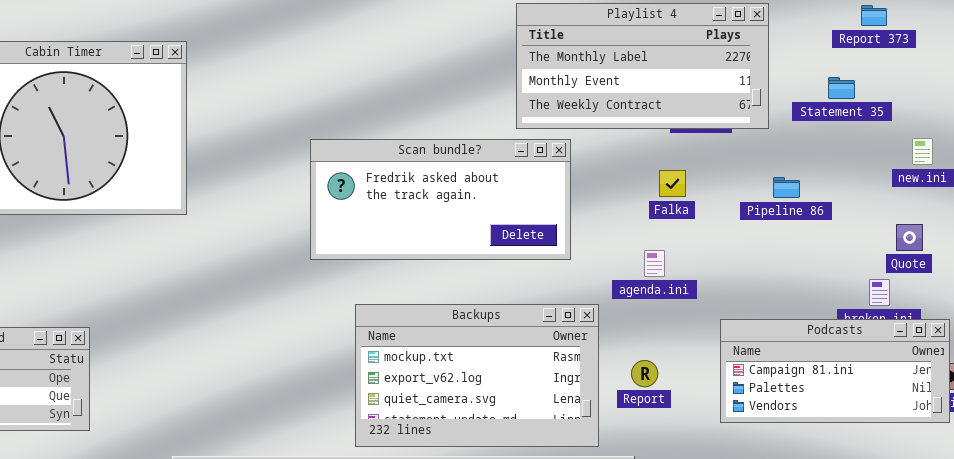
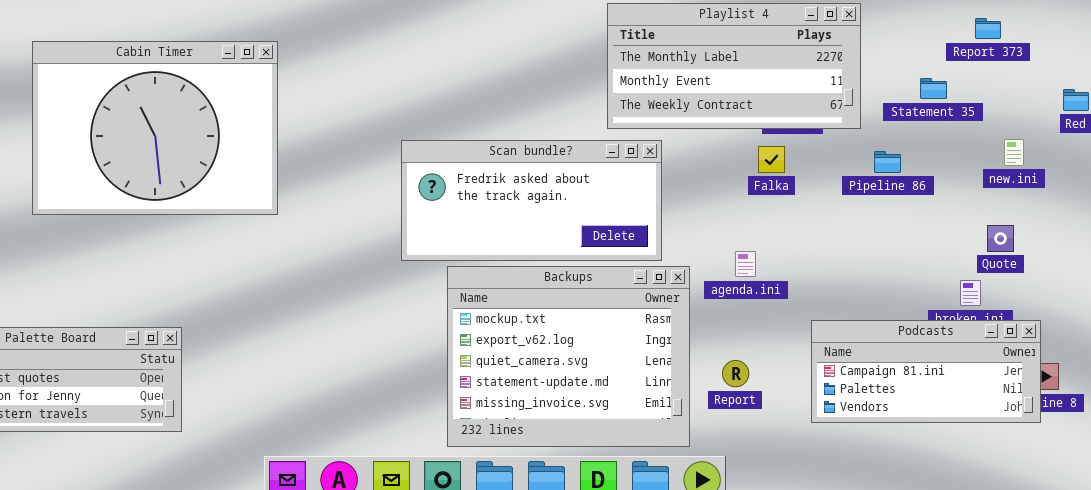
Report 373: [861,5,887,26] -> [975,18,1001,39], moved
Falka: [659,170,686,197] -> [758,146,785,173], moved
Pipeline 86: [773,177,800,198] -> [874,151,901,173], moved
Backups: [355,304,599,447] -> [447,266,690,447], resized

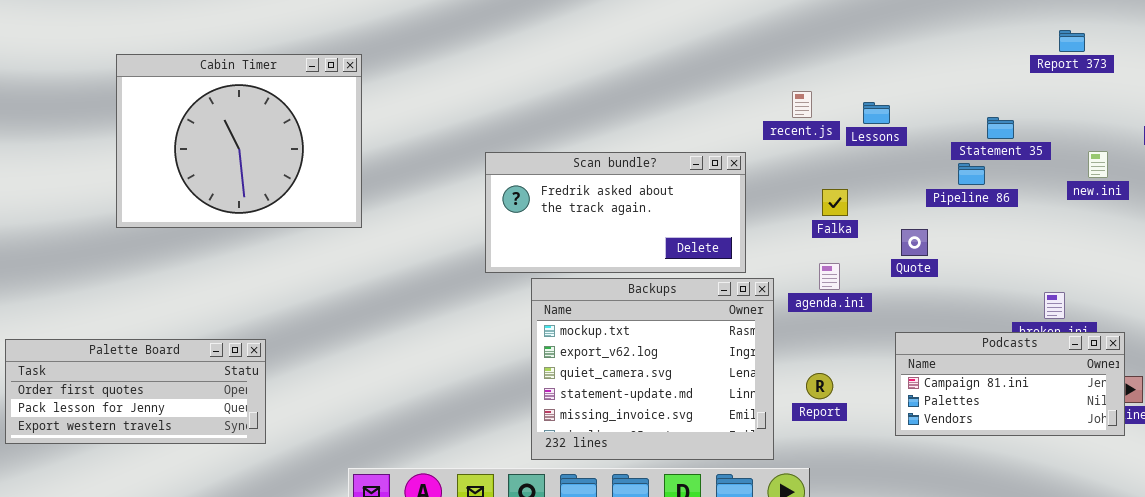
Playlist 4: [607,3,861,129] -> none, closed
Statement 35: [920,78,947,99] -> [987,117,1014,139], moved
Falka: [758,146,785,173] -> [822,189,848,216], moved
Quote: [987,225,1014,252] -> [901,229,928,256], moved

